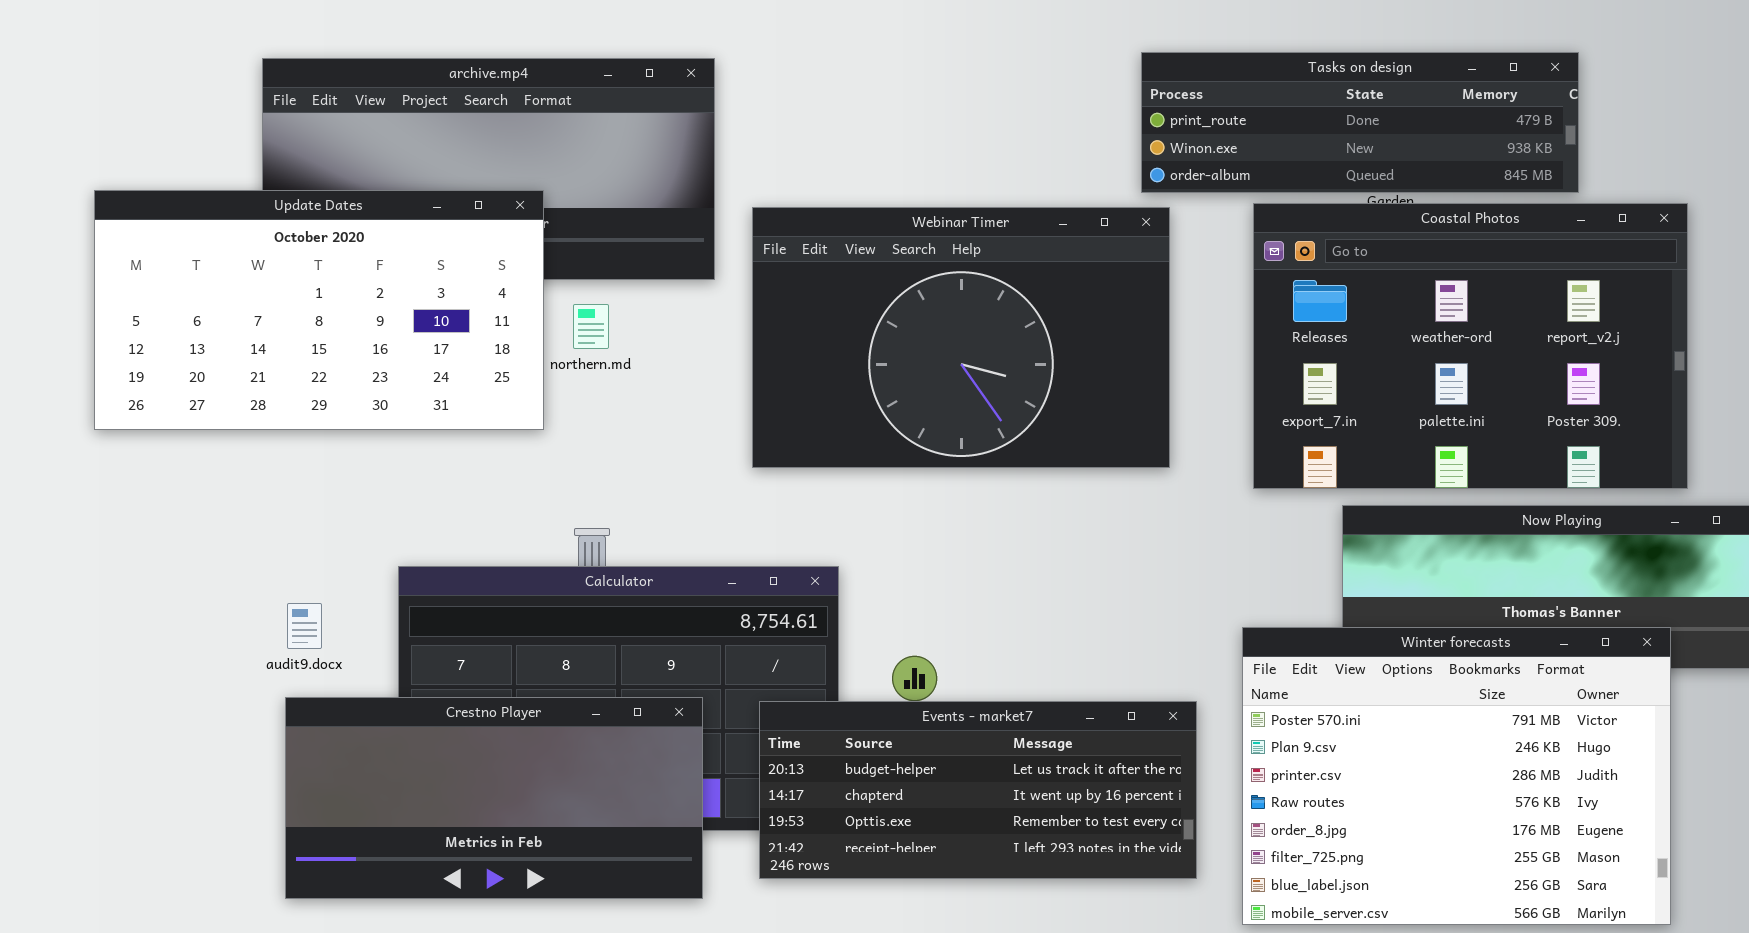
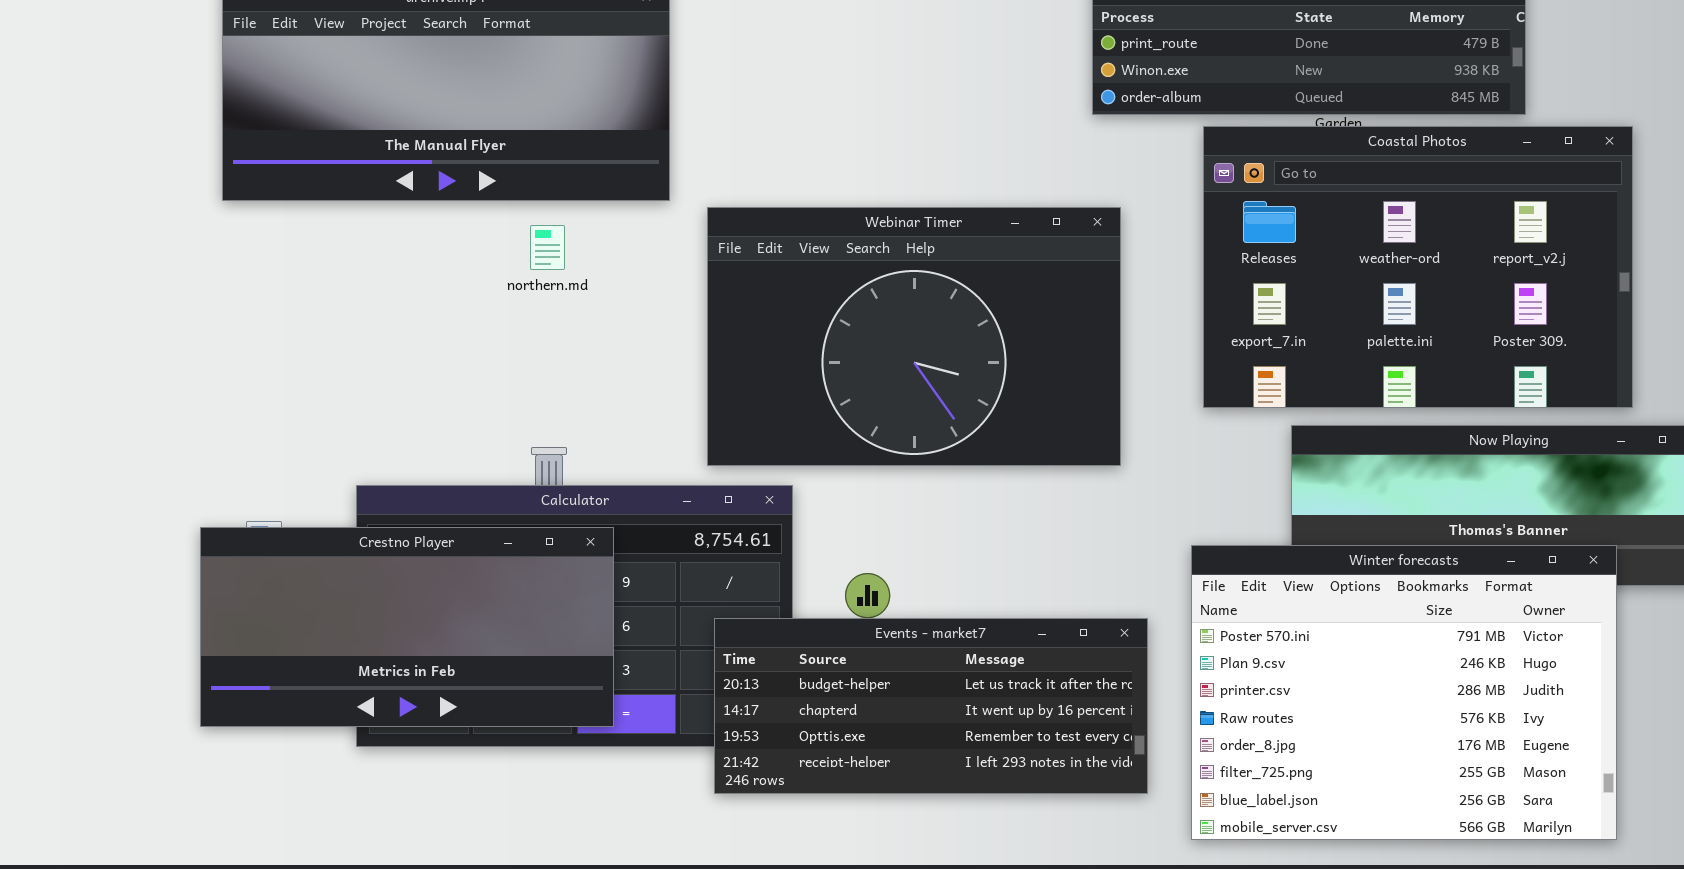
Update Dates: [94,190,544,430] -> none, closed
Webinar Timer: [752,207,1170,468] -> [707,207,1121,466], moved
Crestno Player: [285,697,703,899] -> [200,527,614,727], moved

